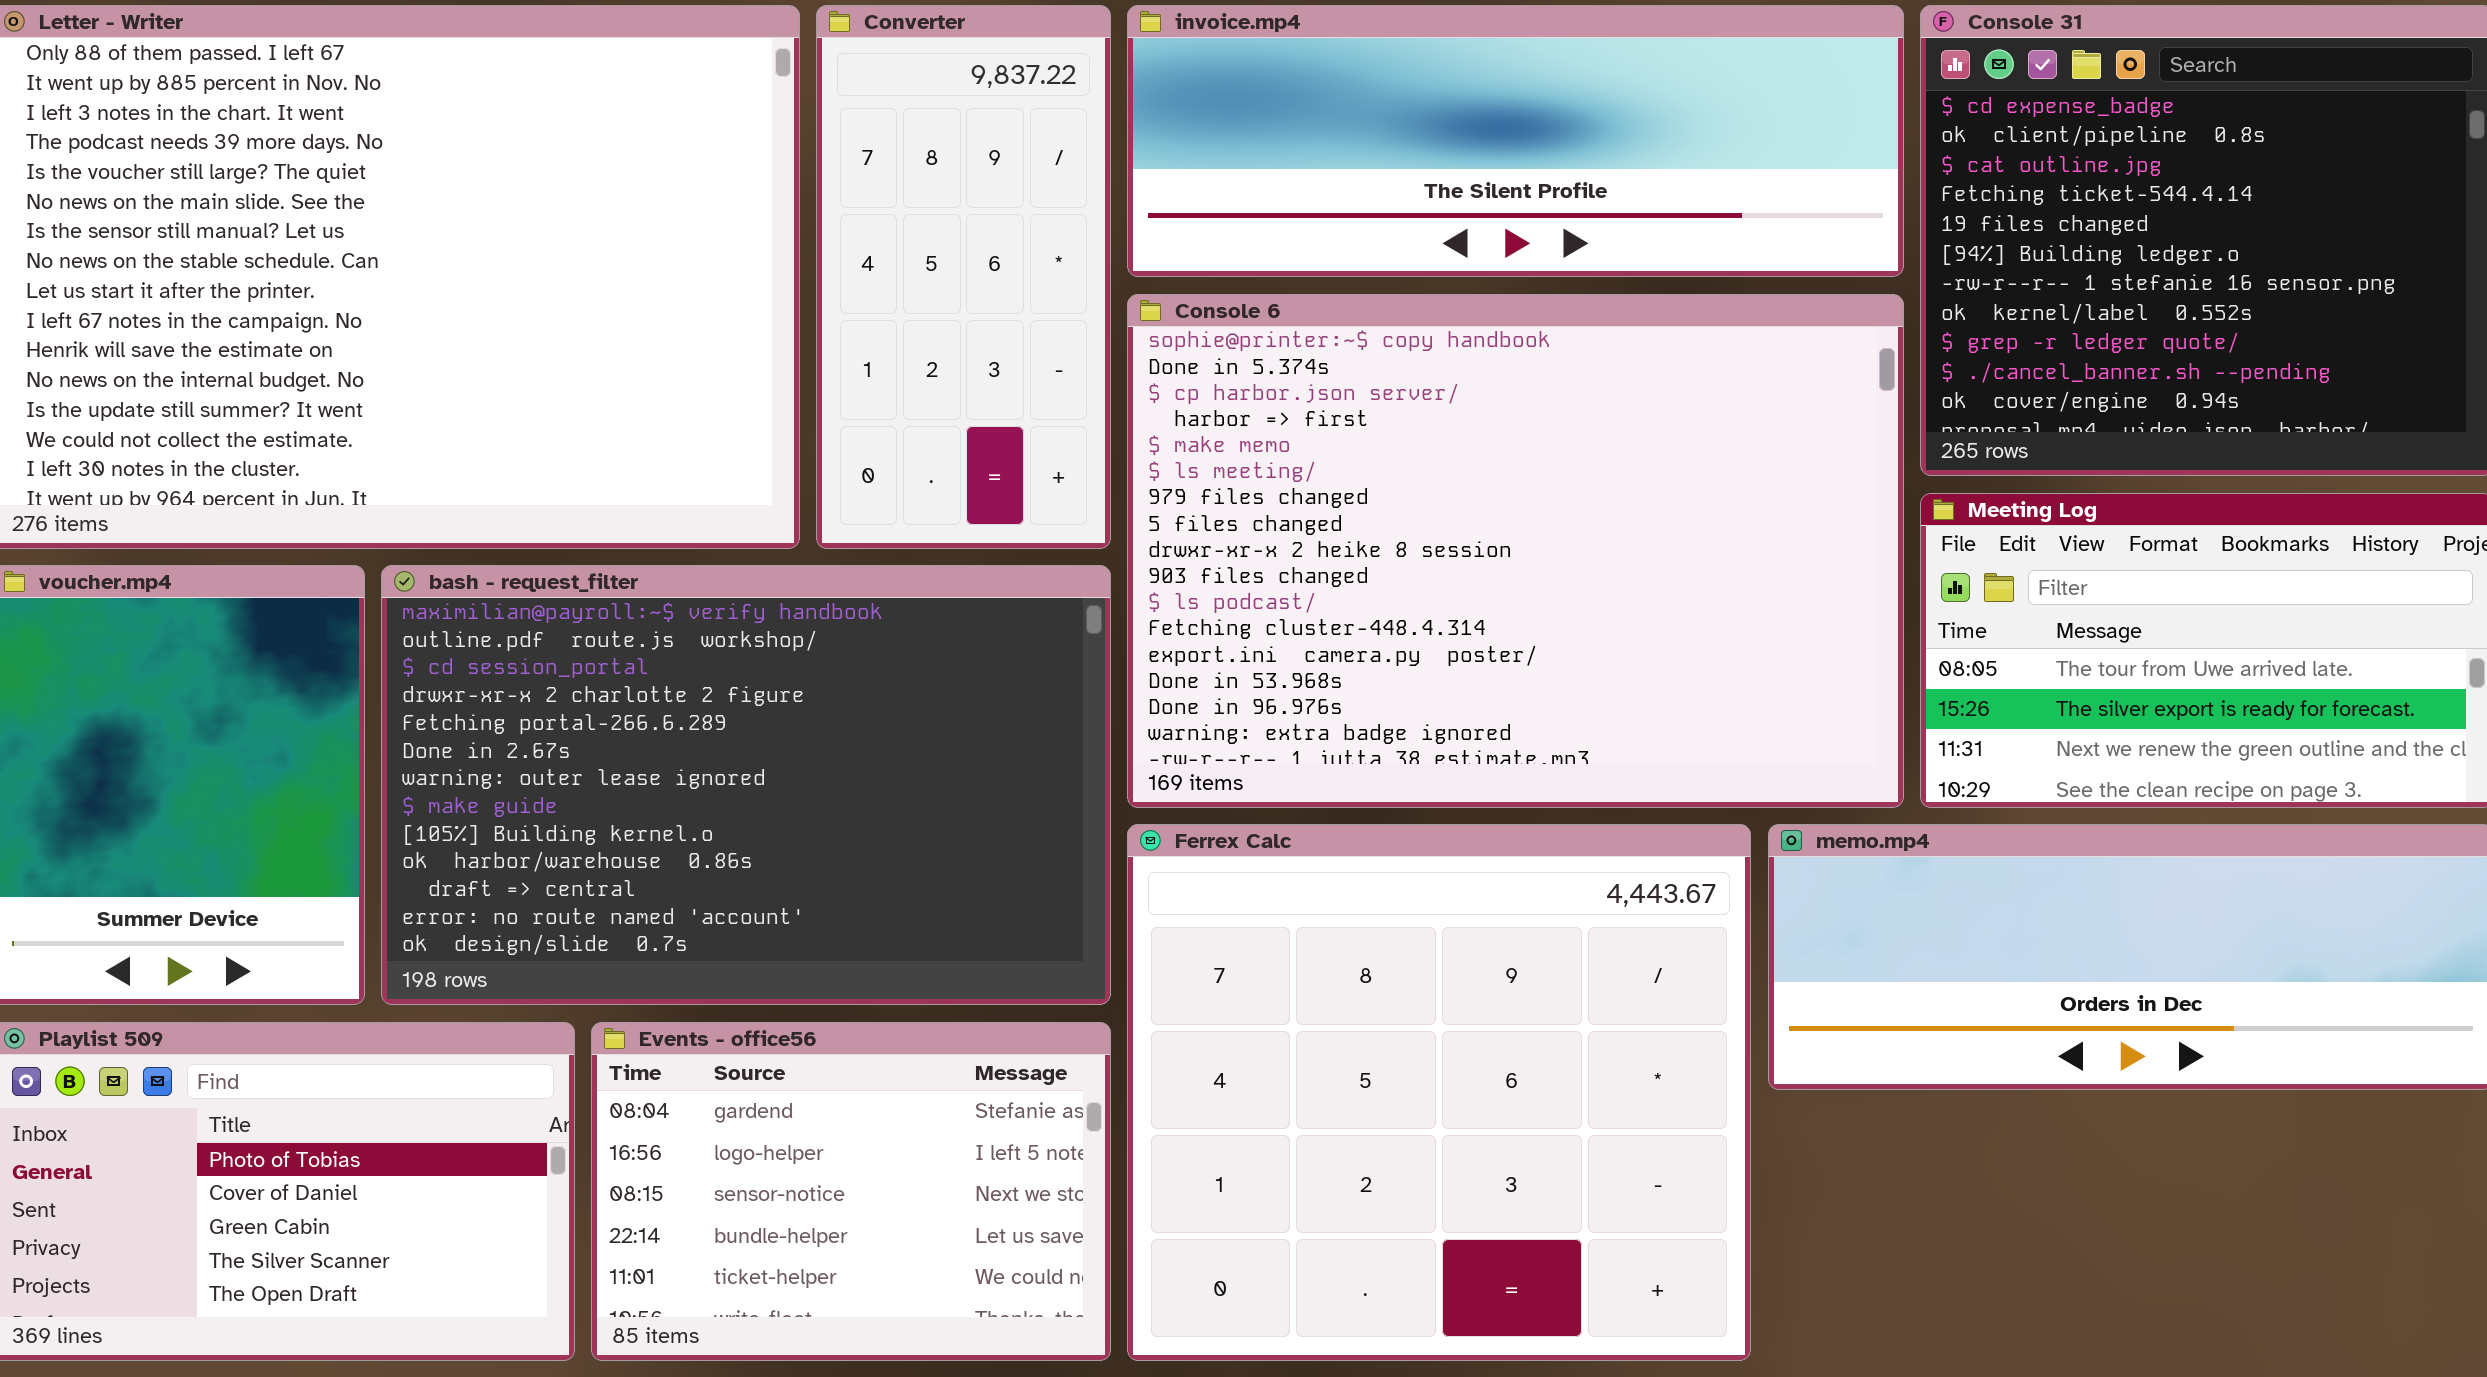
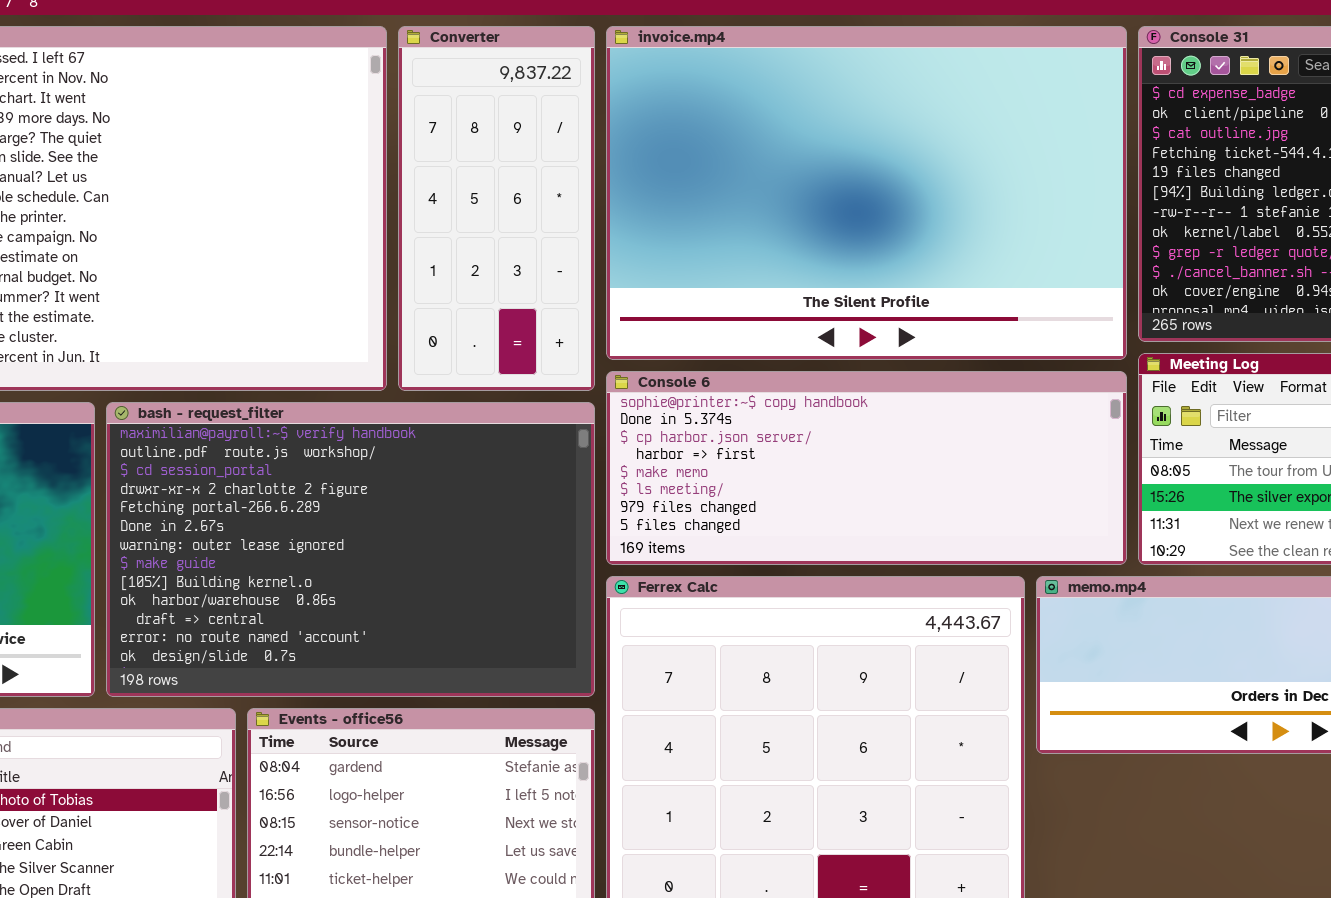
invoice.mp4: [1127,5,1904,277] -> [606,26,1127,360], resized
Console 6: [1127,294,1904,808] -> [606,371,1127,565], resized

